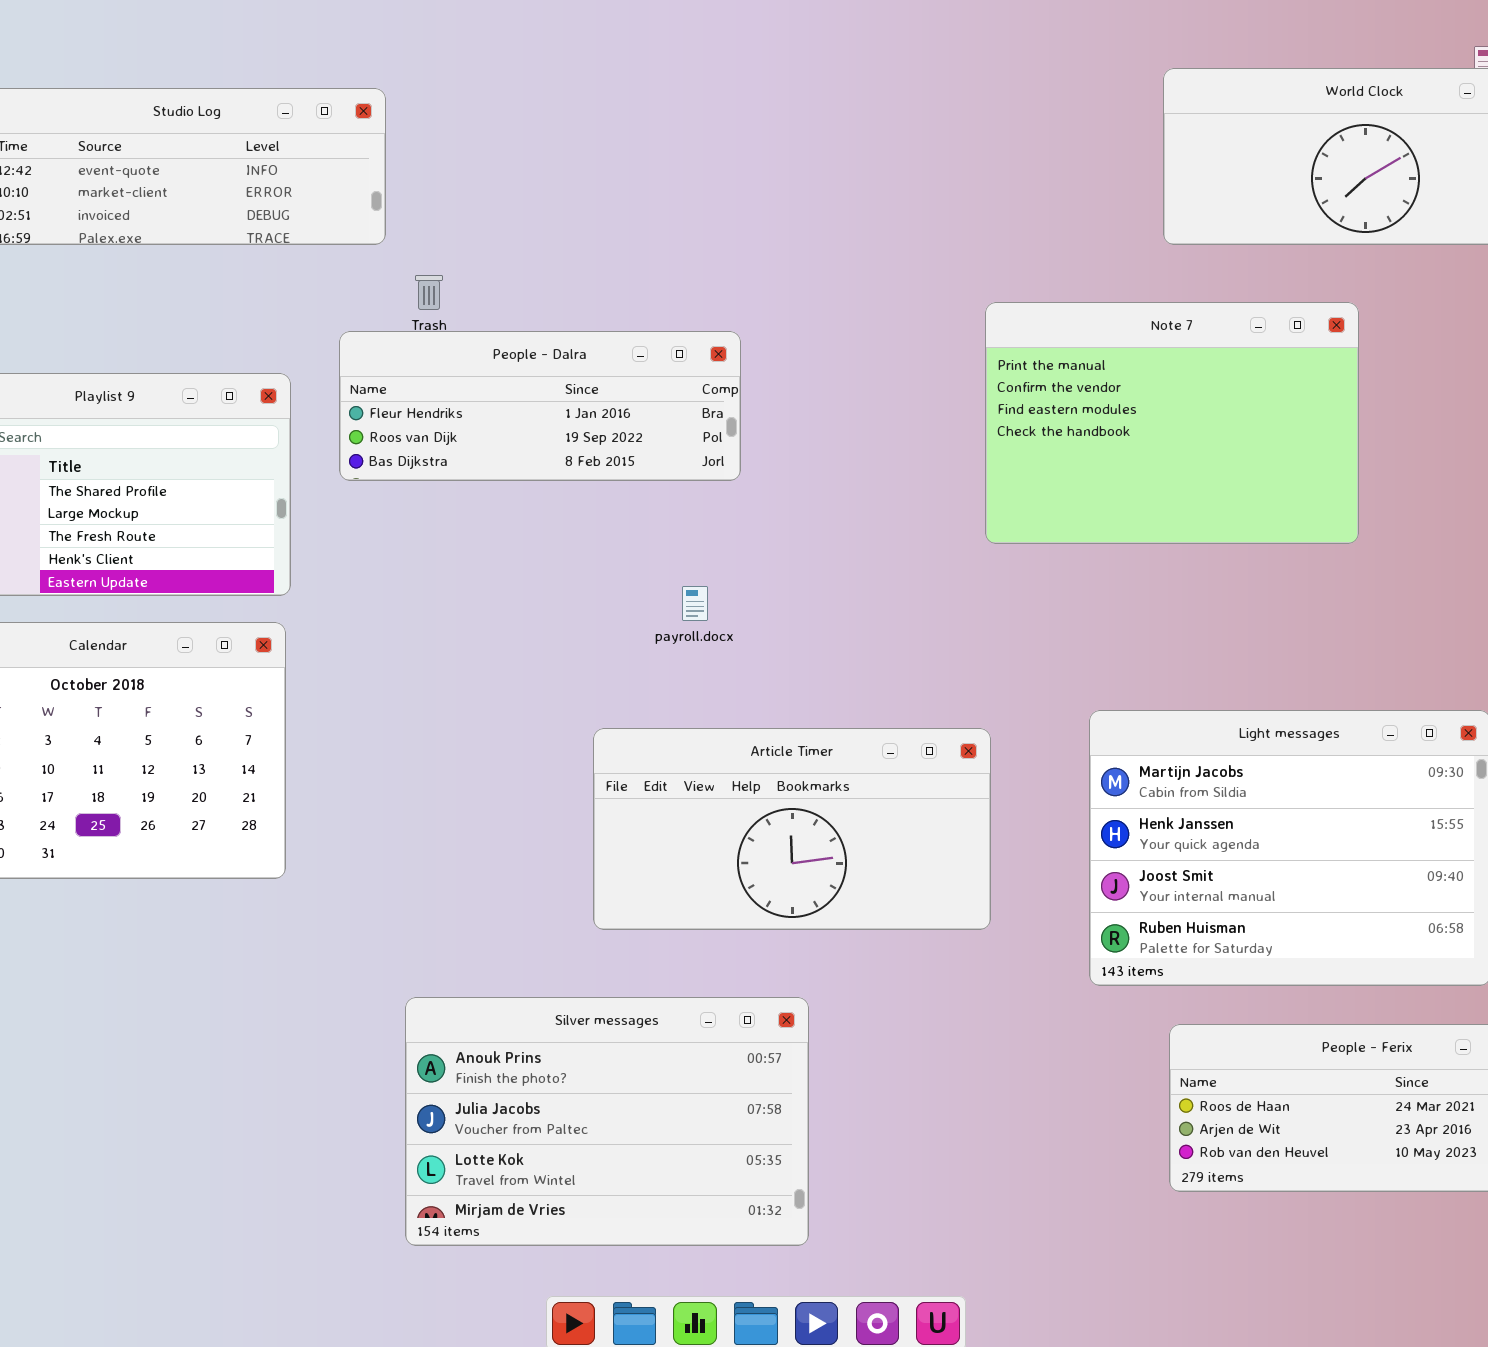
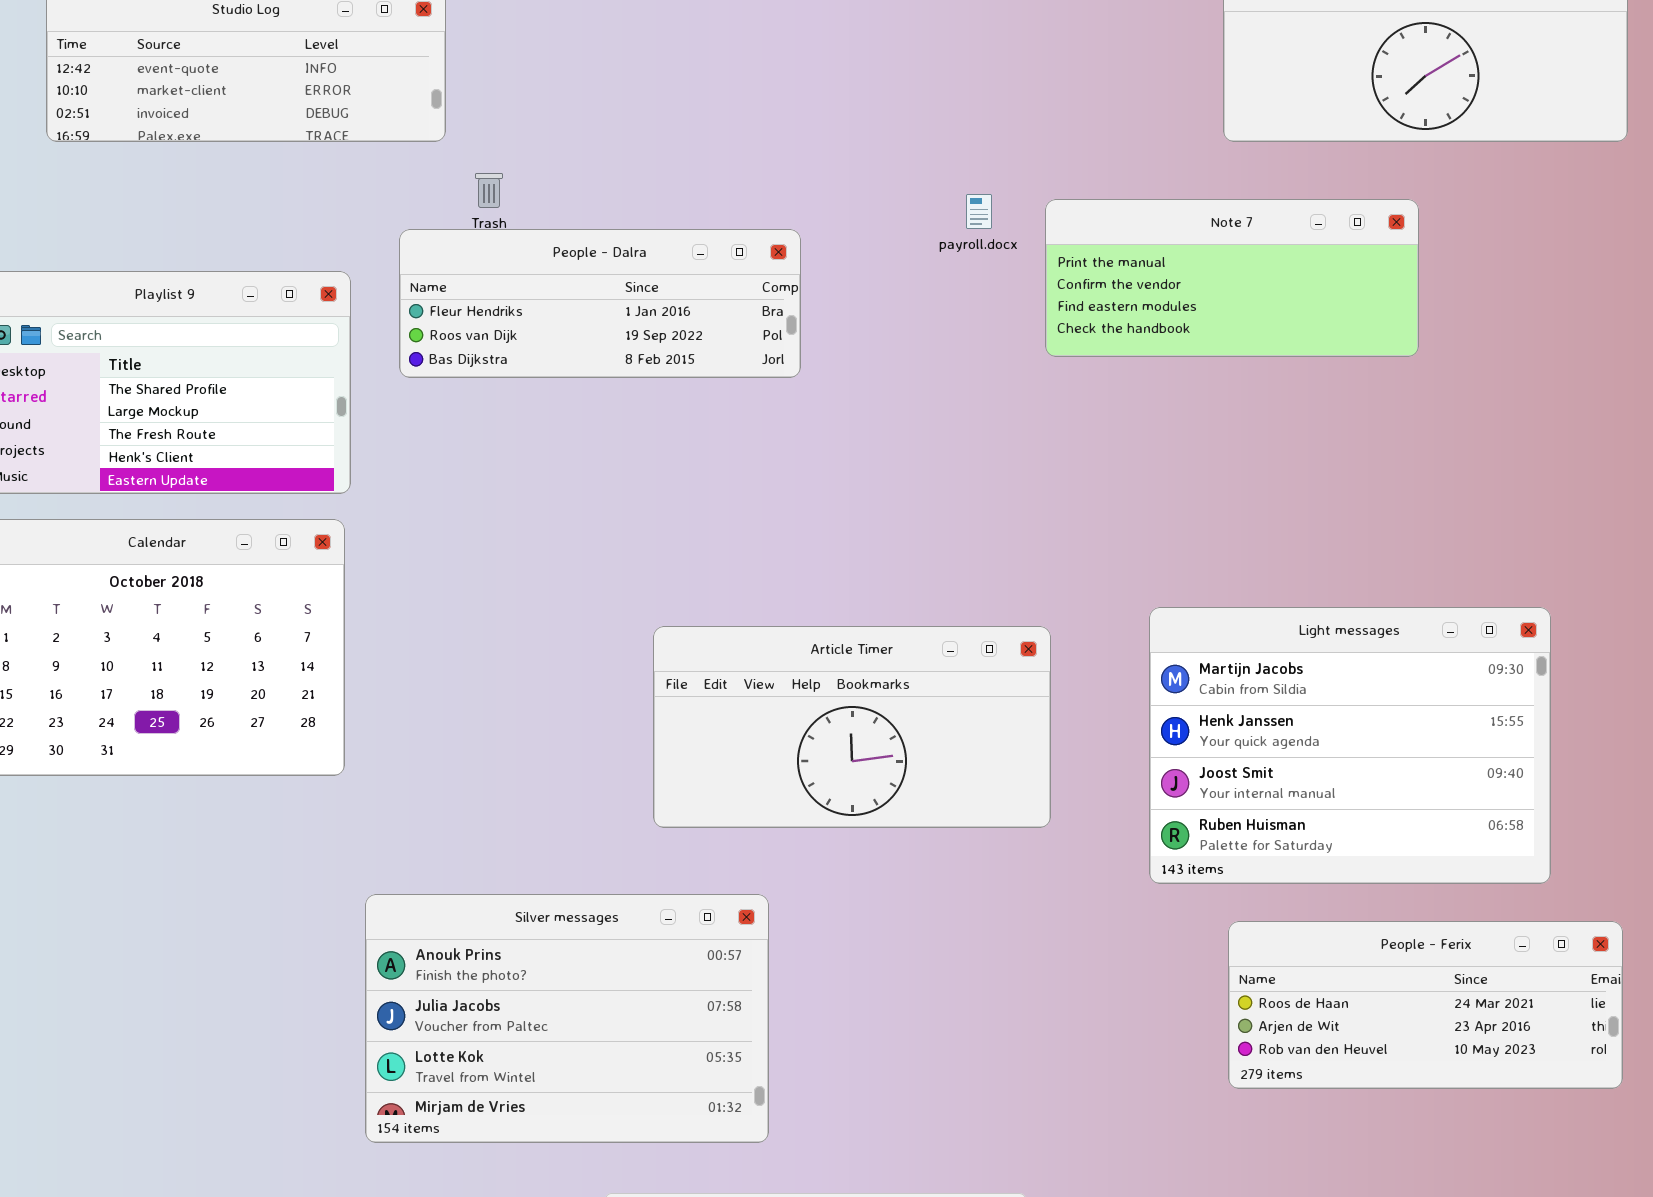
Note 7: [985,302,1359,544] -> [1045,199,1419,357], resized
payroll.docx: [682,586,708,621] -> [966,194,992,229], moved
Silver messages: [405,997,809,1246] -> [365,894,769,1143], moved

